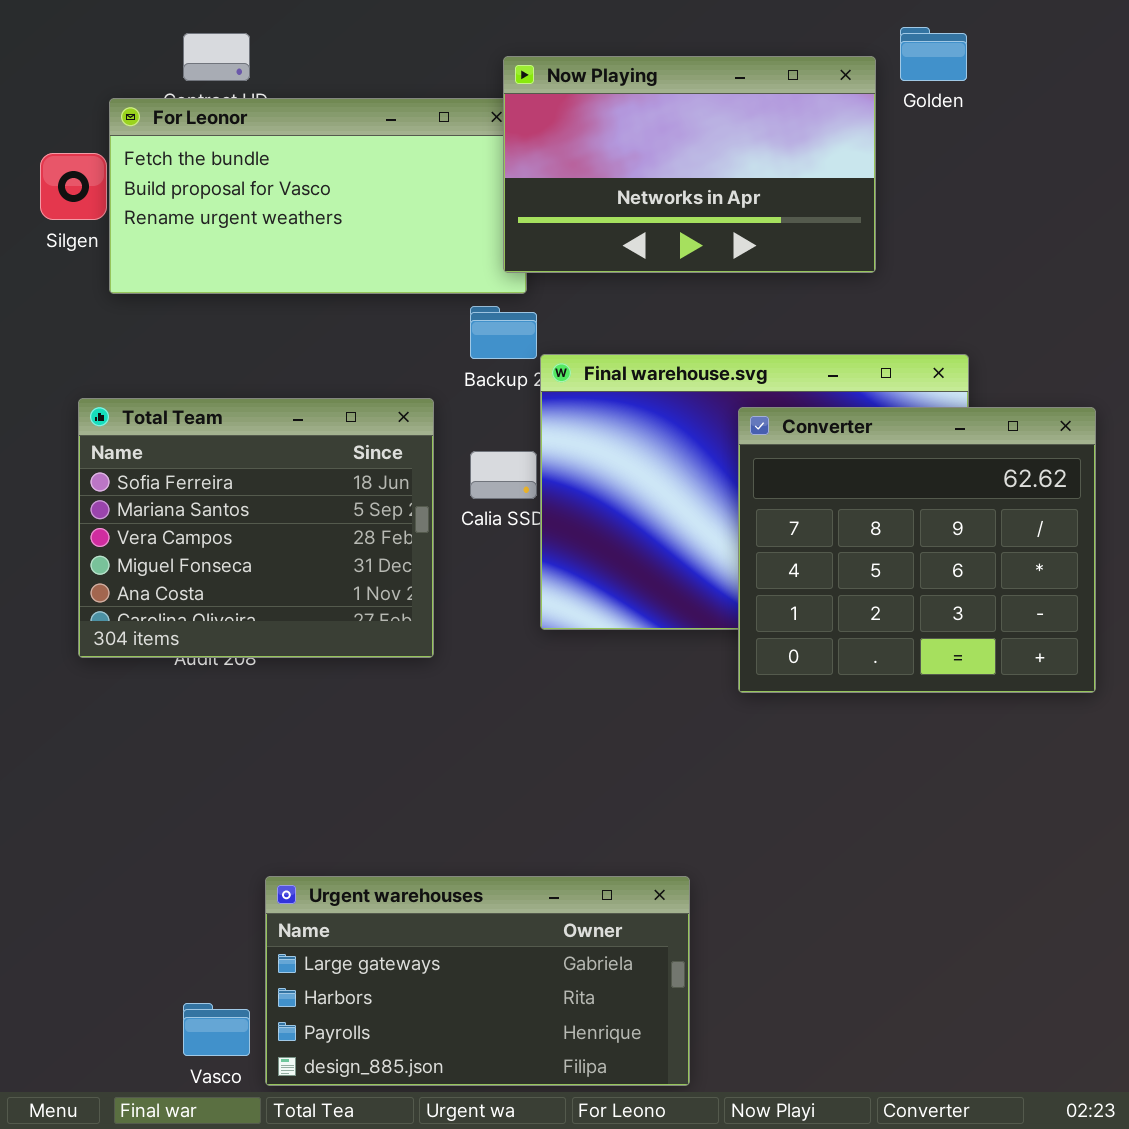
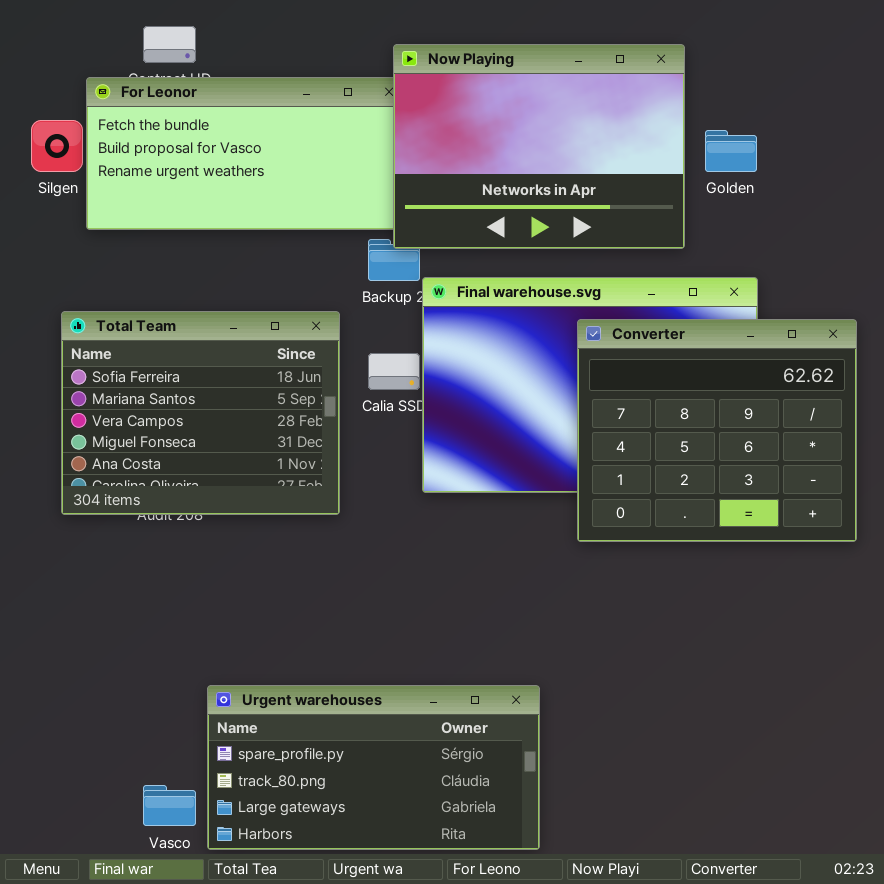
Golden: [900,27,967,81] -> [705,130,757,172], moved
Now Playing: [503,56,876,273] -> [393,44,685,249], resized
Urgent warehouses: [265,876,690,1086] -> [207,685,540,850], scrolled up 2 rows

